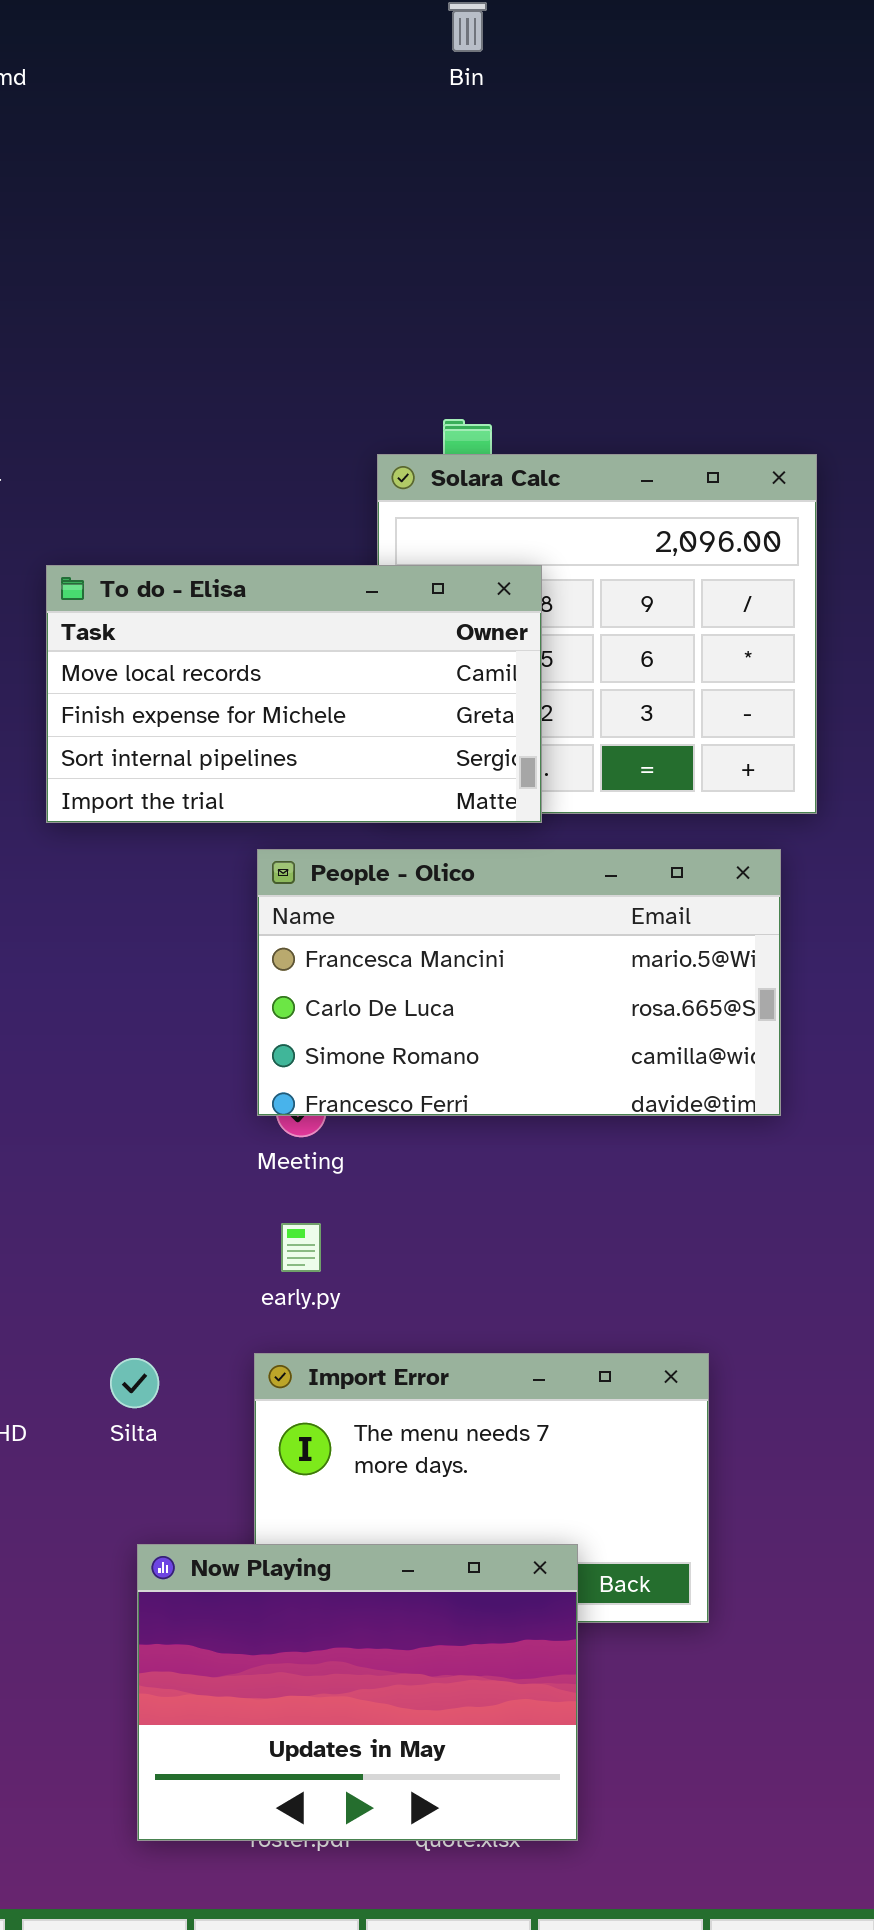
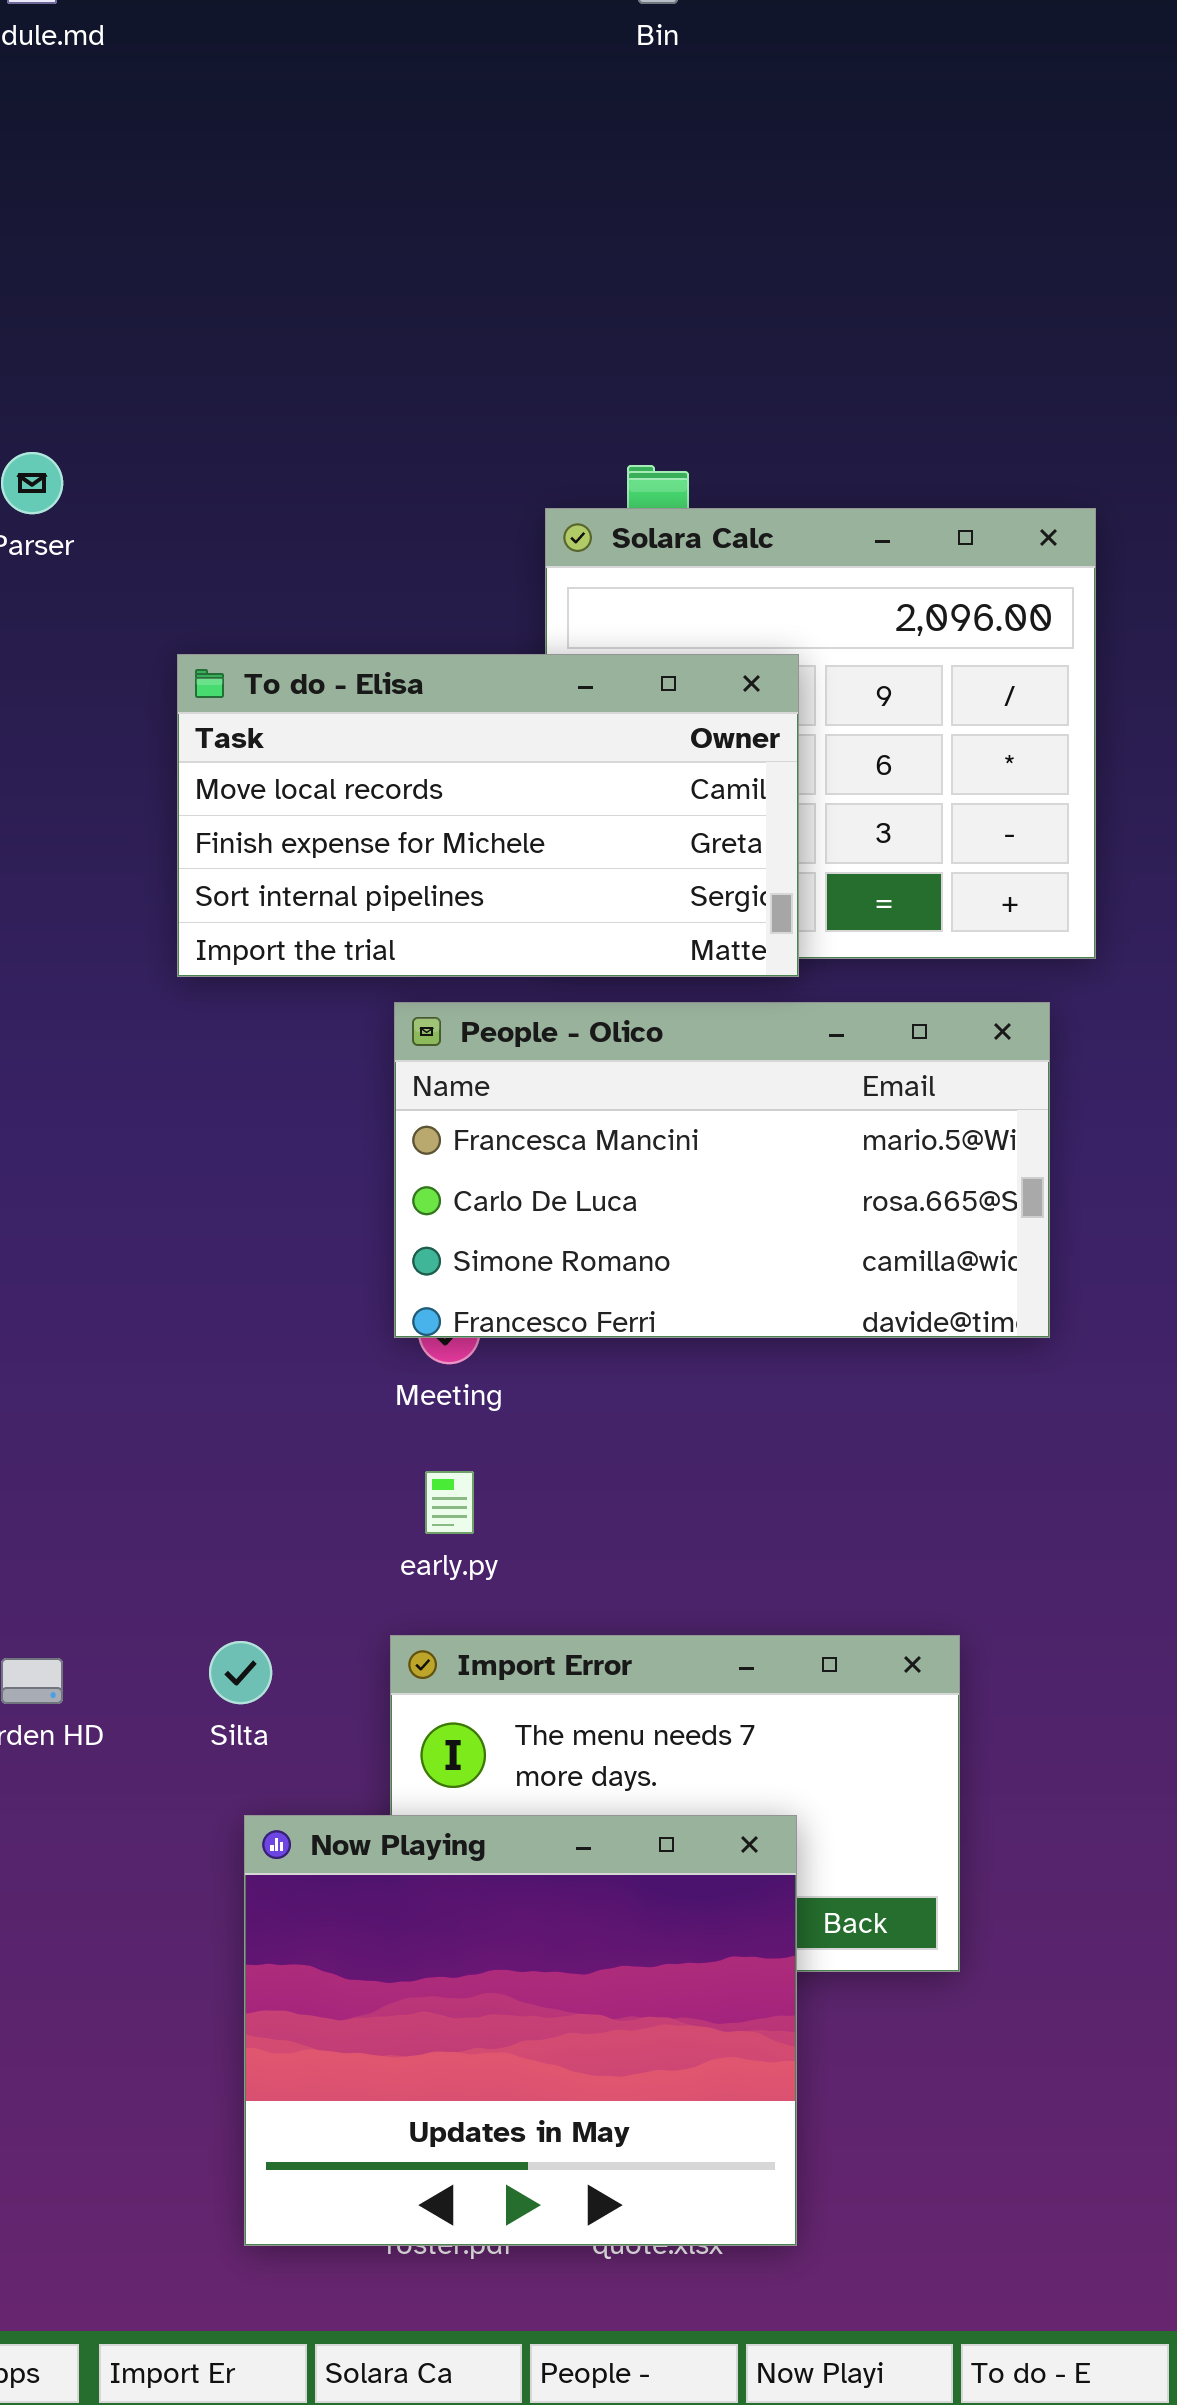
To do - Elisa: [46,565,542,823] -> [177,654,799,977], moved
Now Playing: [137,1544,578,1841] -> [244,1815,797,2246], resized

